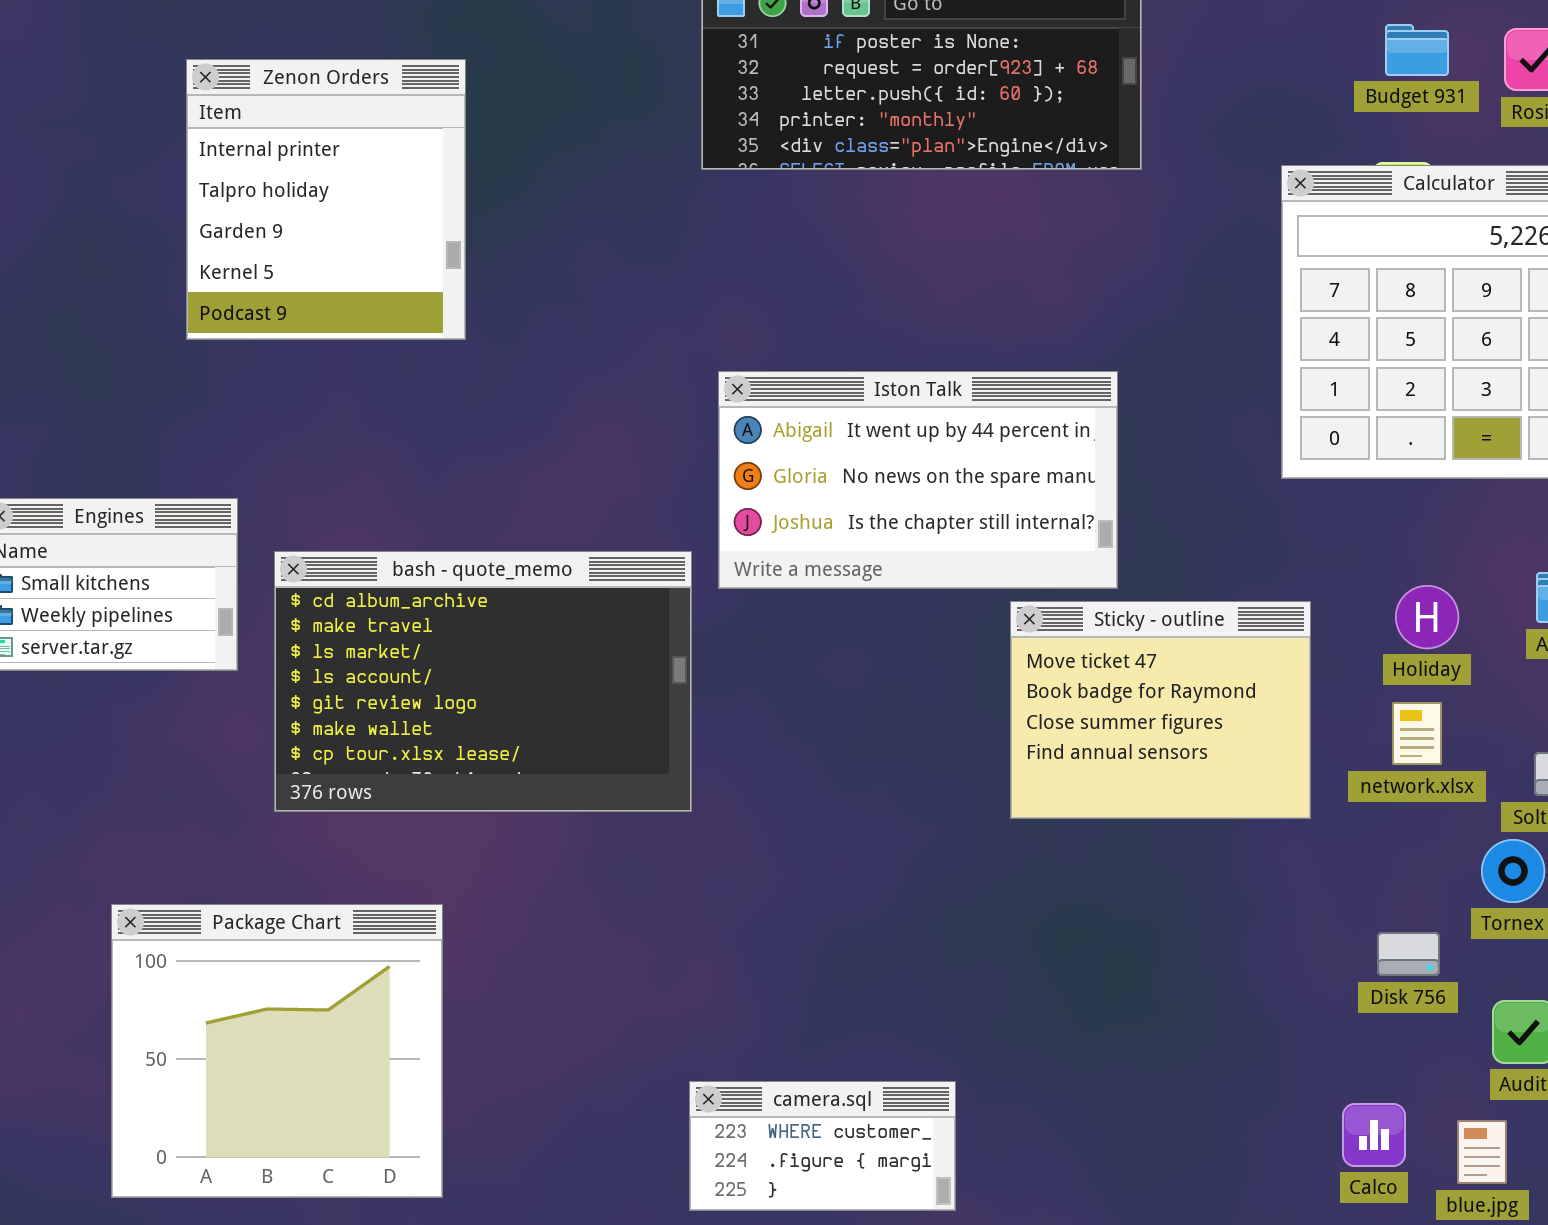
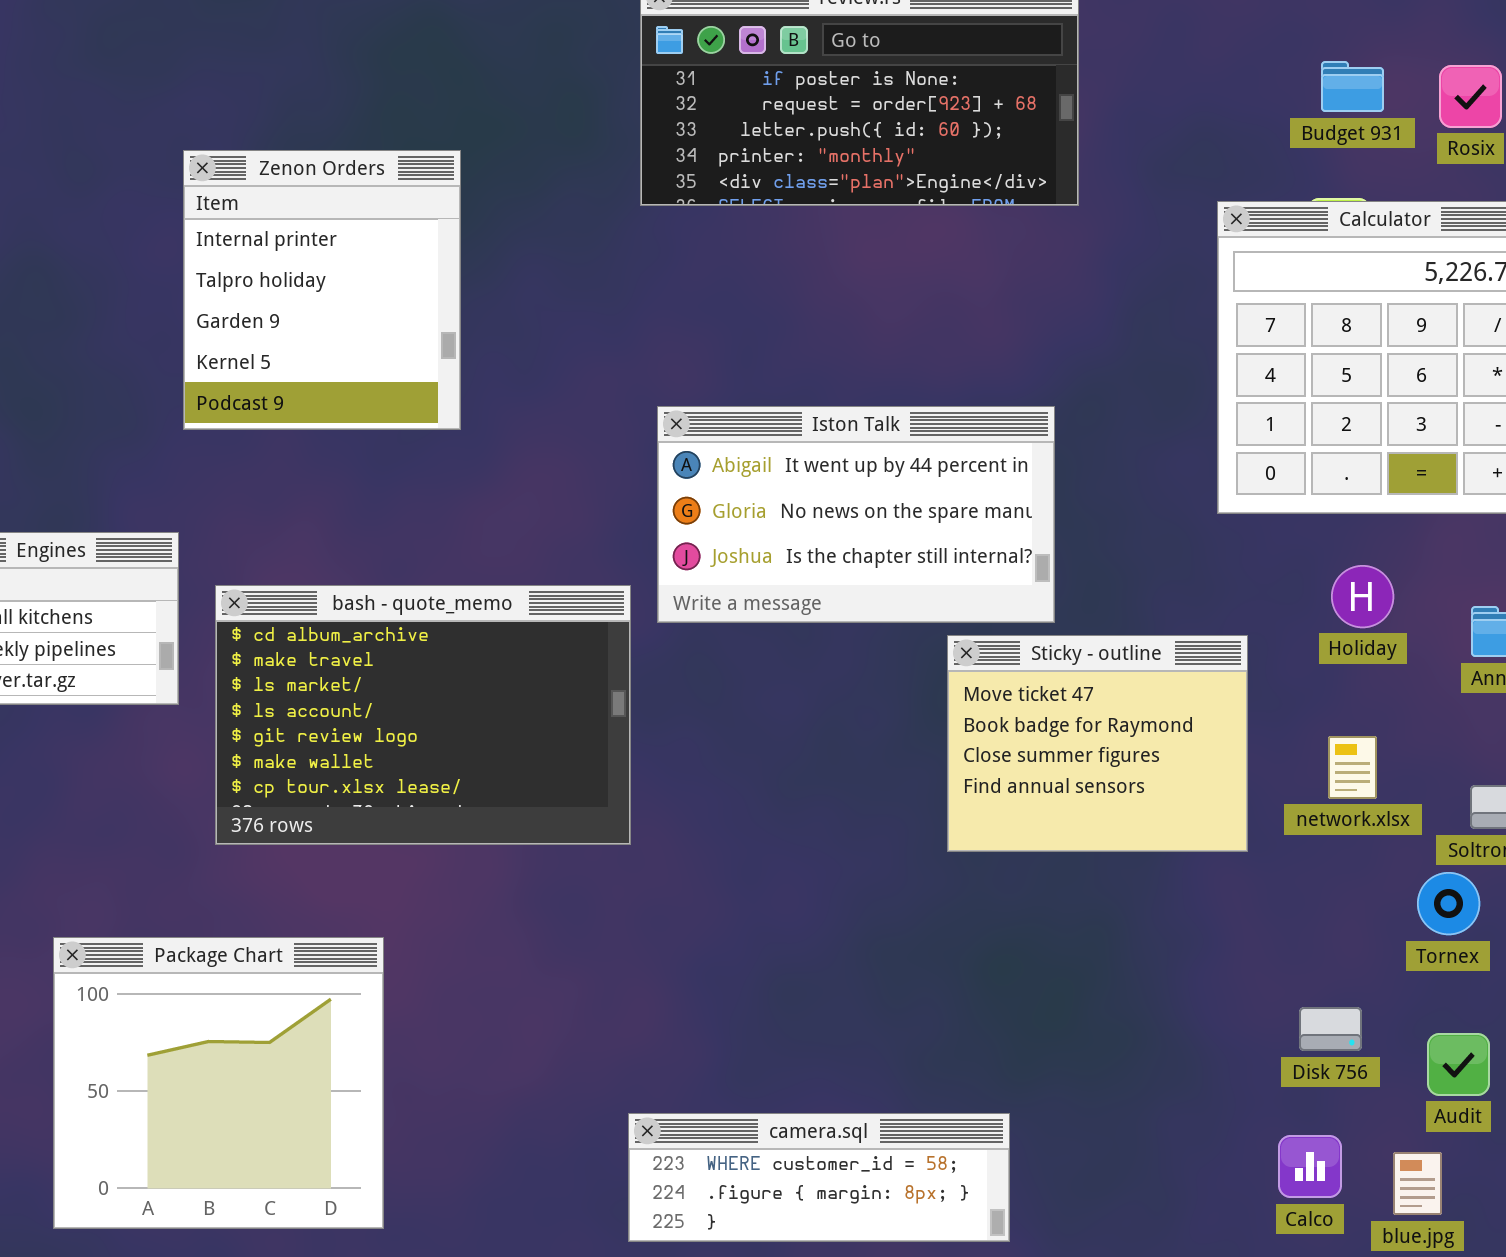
Zenon Orders: [186,59,466,340] -> [183,150,461,430], moved
Holiday: [1395,585,1459,649] -> [1331,565,1394,628], moved
Disk 756: [1377,932,1440,976] -> [1299,1007,1362,1051], moved
camera.sql: [689,1081,956,1211] -> [628,1113,1010,1242], resized

